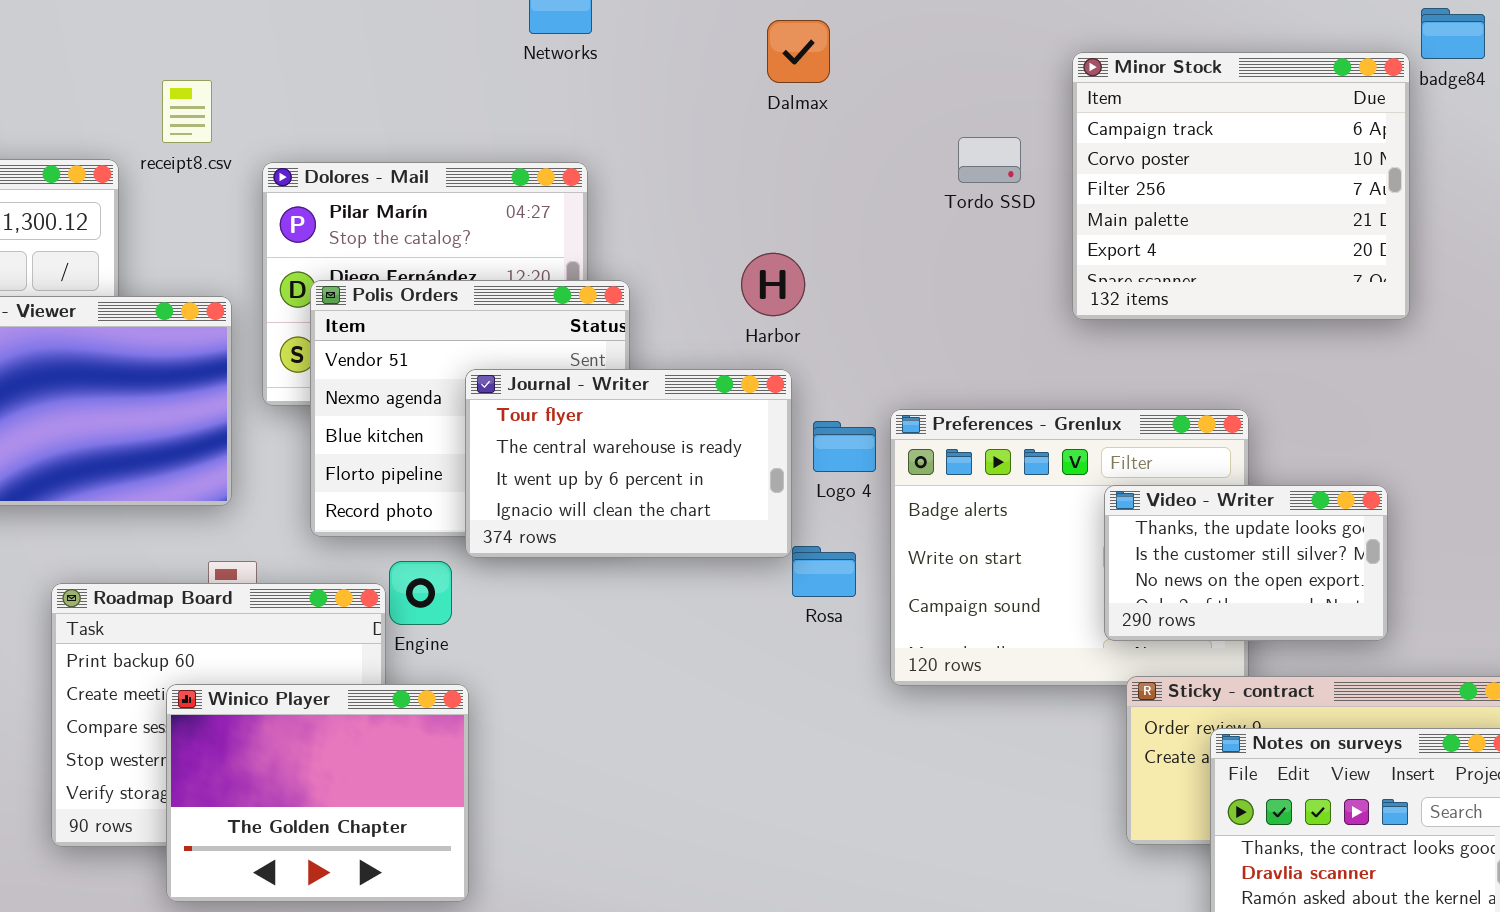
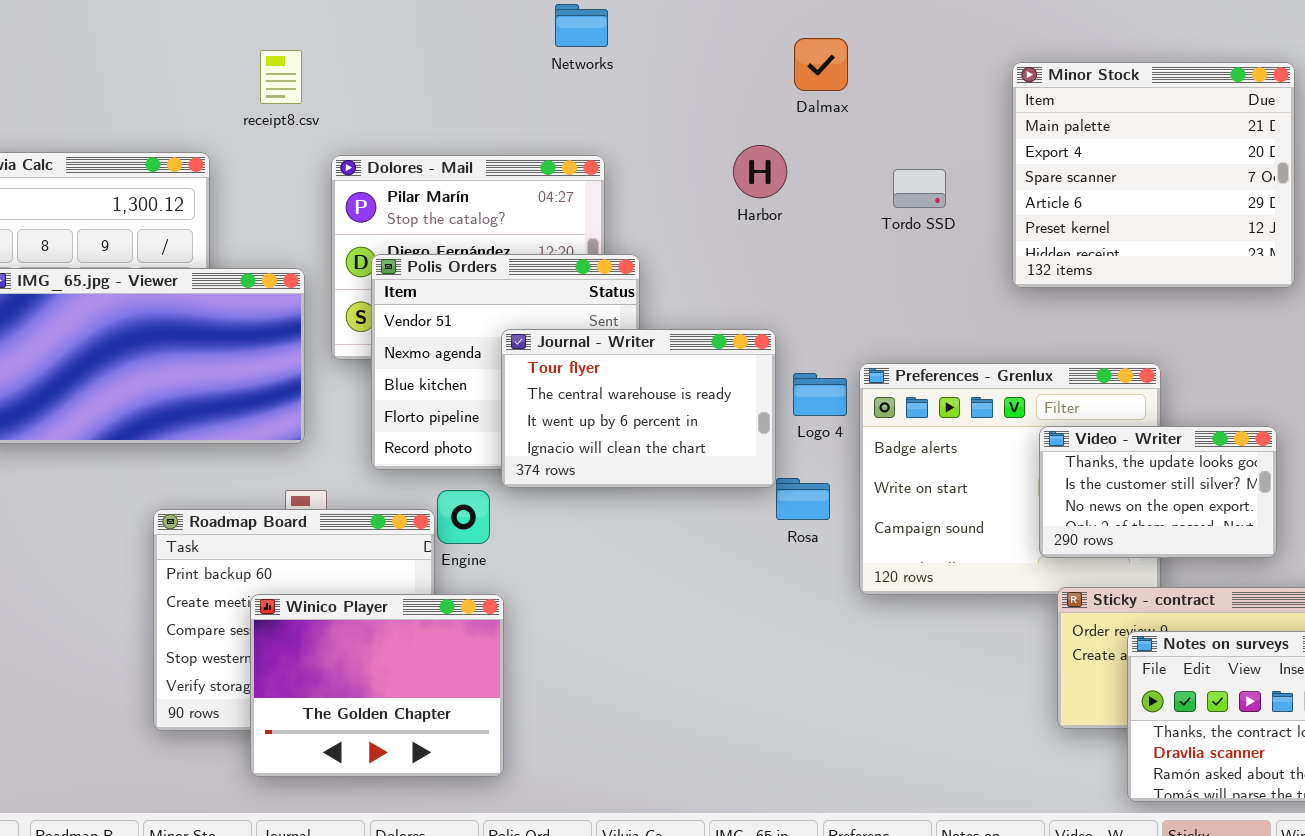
Dalmax: [767,20,830,83] -> [794,38,848,91], moved
Minor Stock: [1072,52,1410,320] -> [1012,62,1295,288], scrolled down 3 rows
receipt8.csv: [162,80,212,143] -> [260,50,302,104], moved
Tordo SSD: [958,137,1021,183] -> [893,169,946,208], moved
Harbor: [741,253,805,316] -> [733,145,787,198], moved

